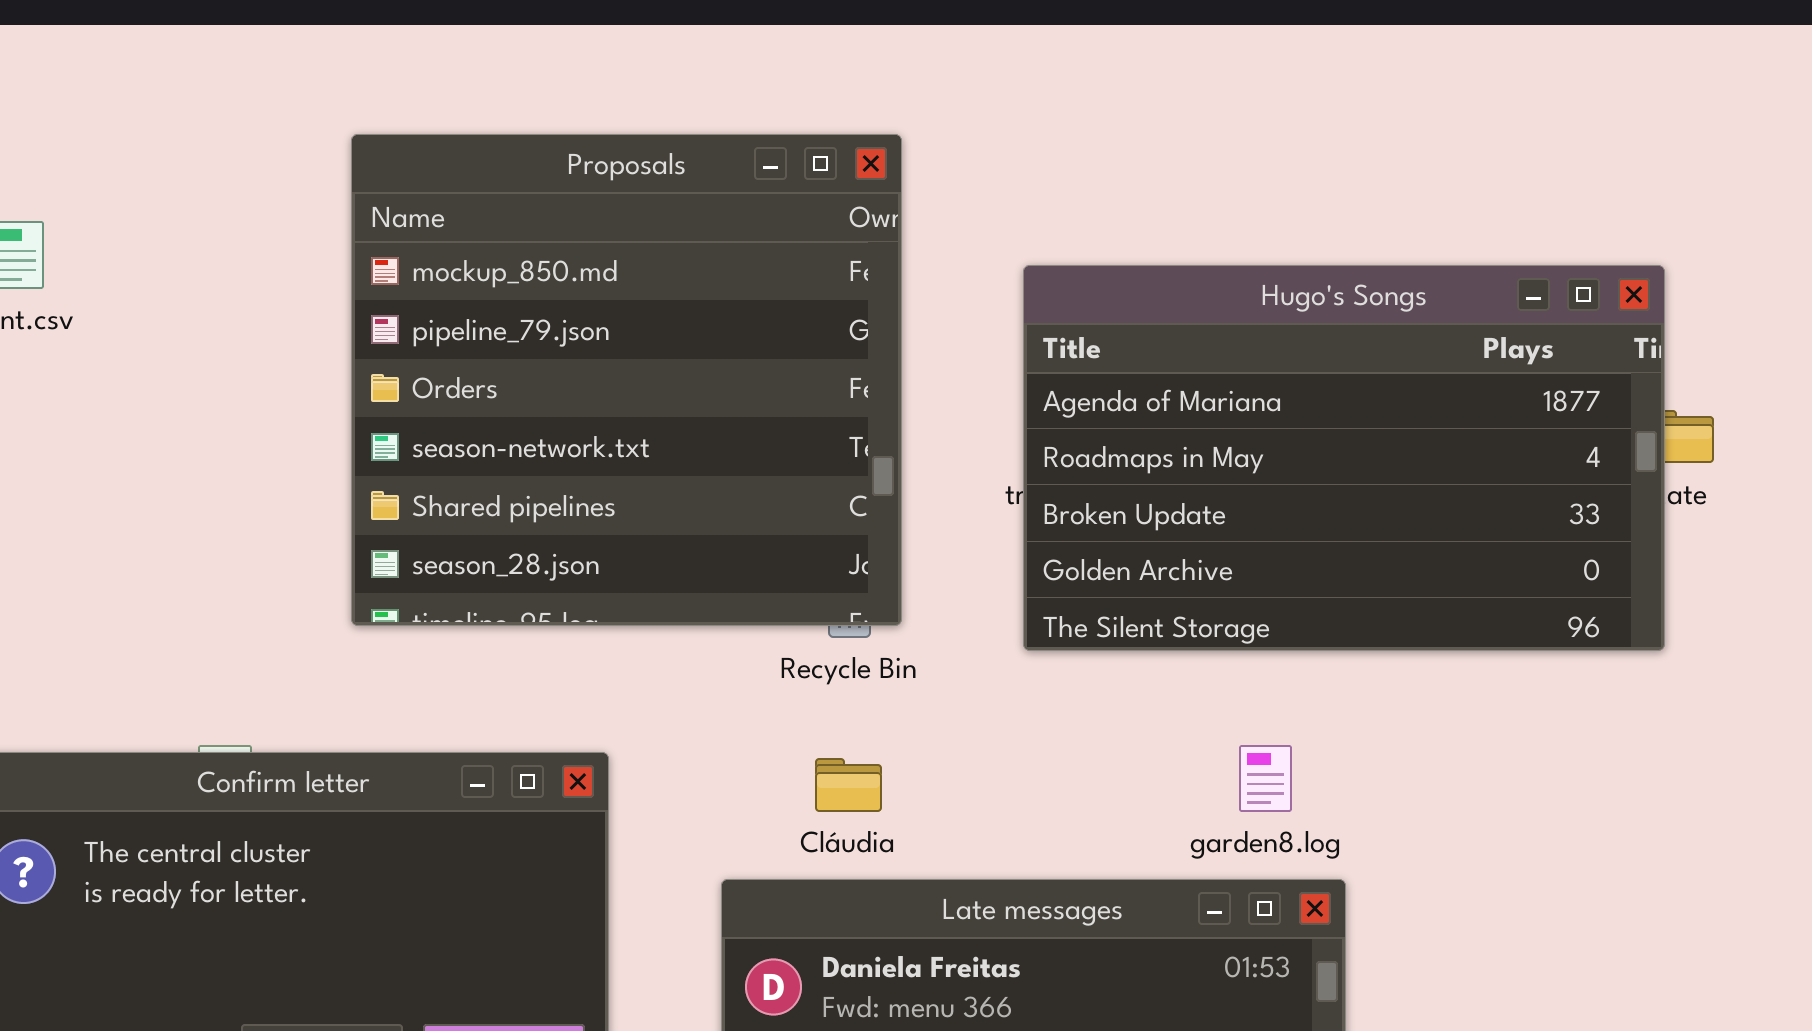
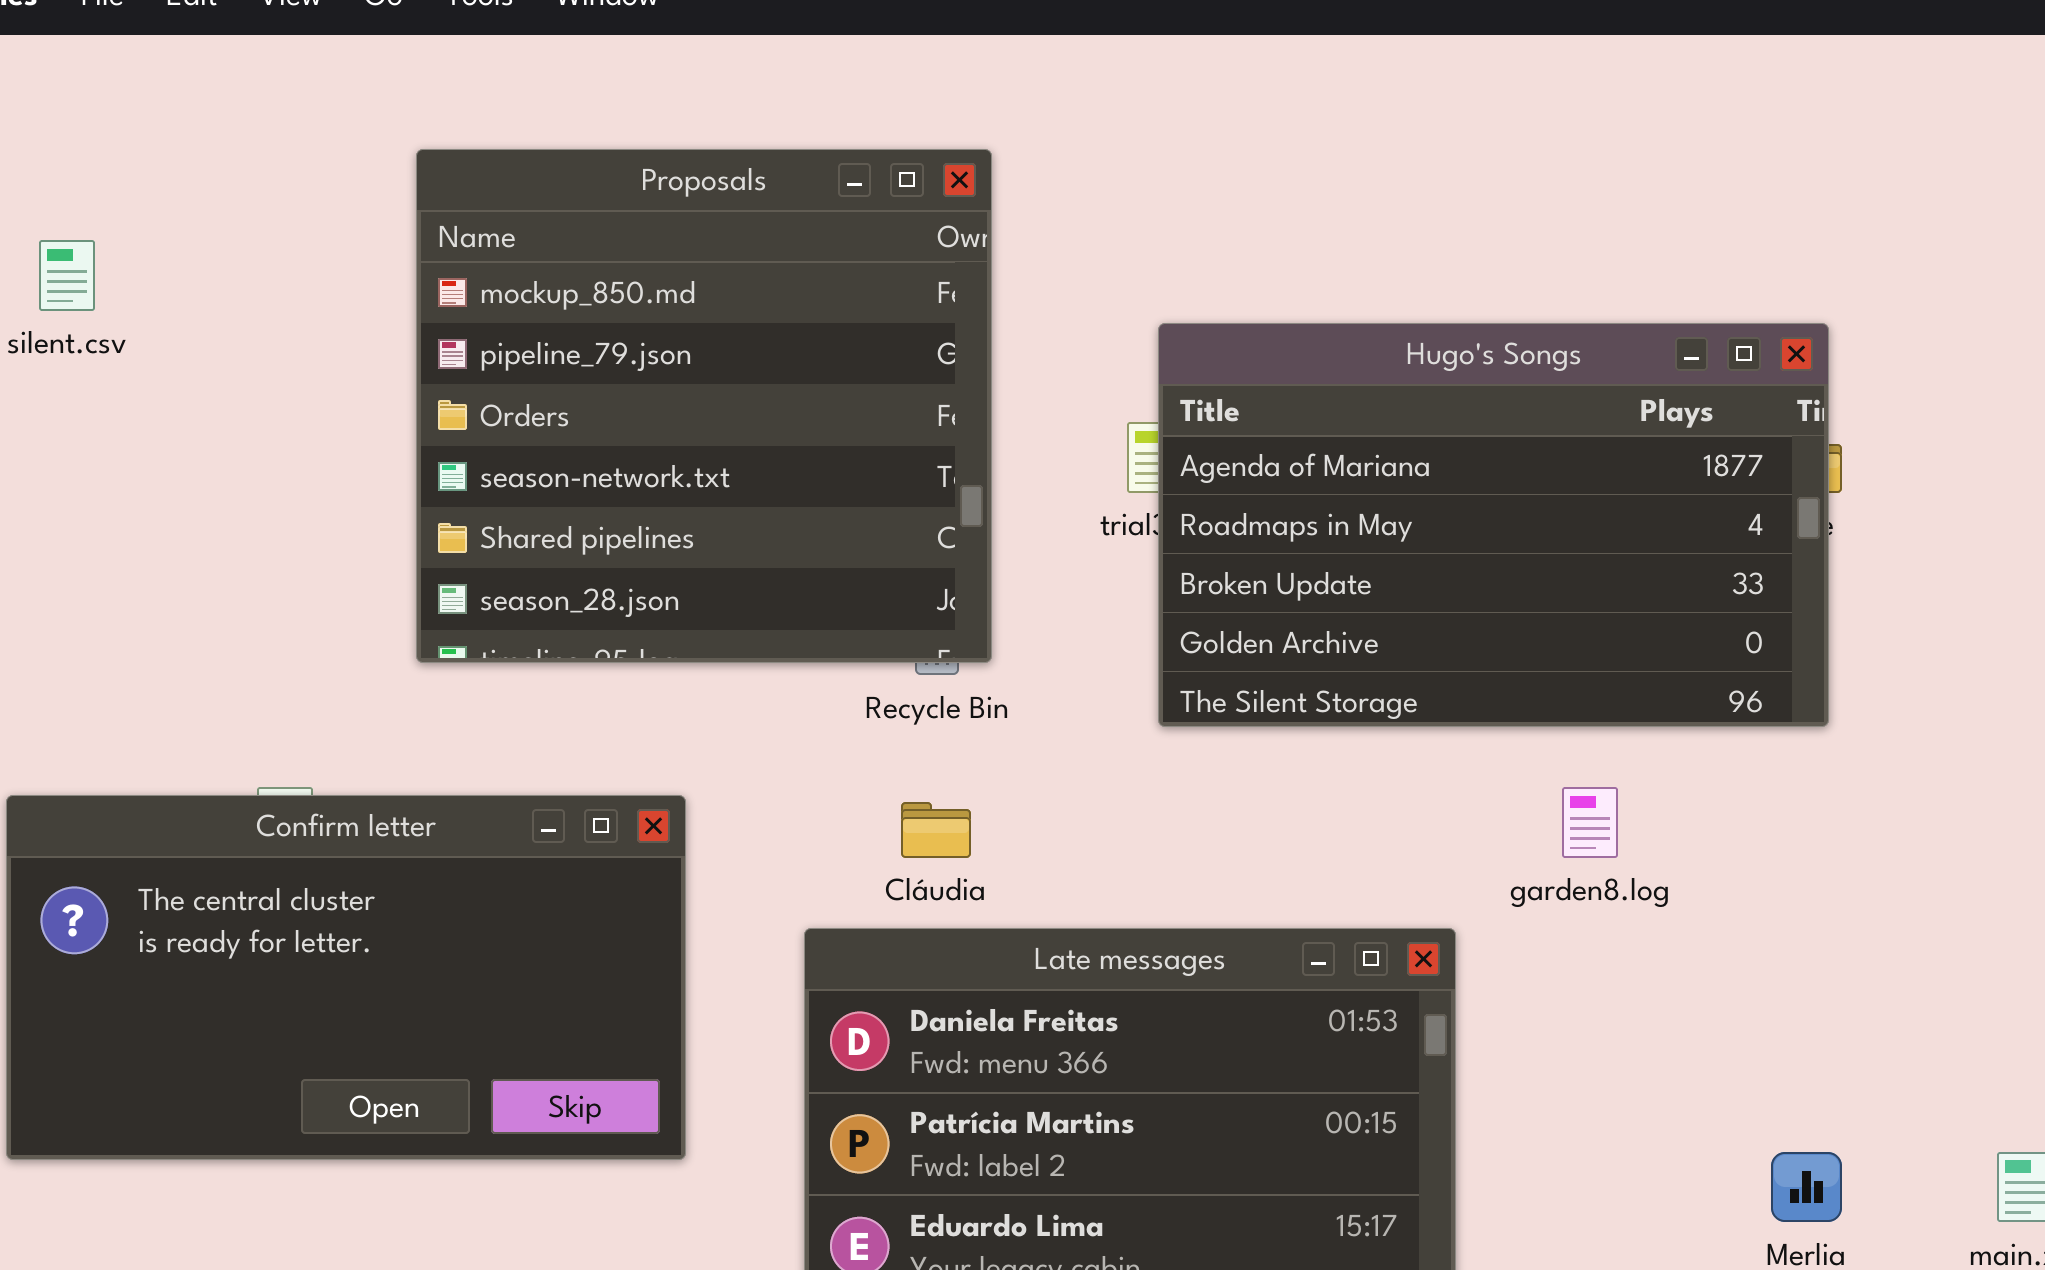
Hugo's Songs: [1023,265,1665,651] -> [1158,323,1829,727], moved
garden8.log: [1239,745,1292,812] -> [1562,787,1618,858], moved

